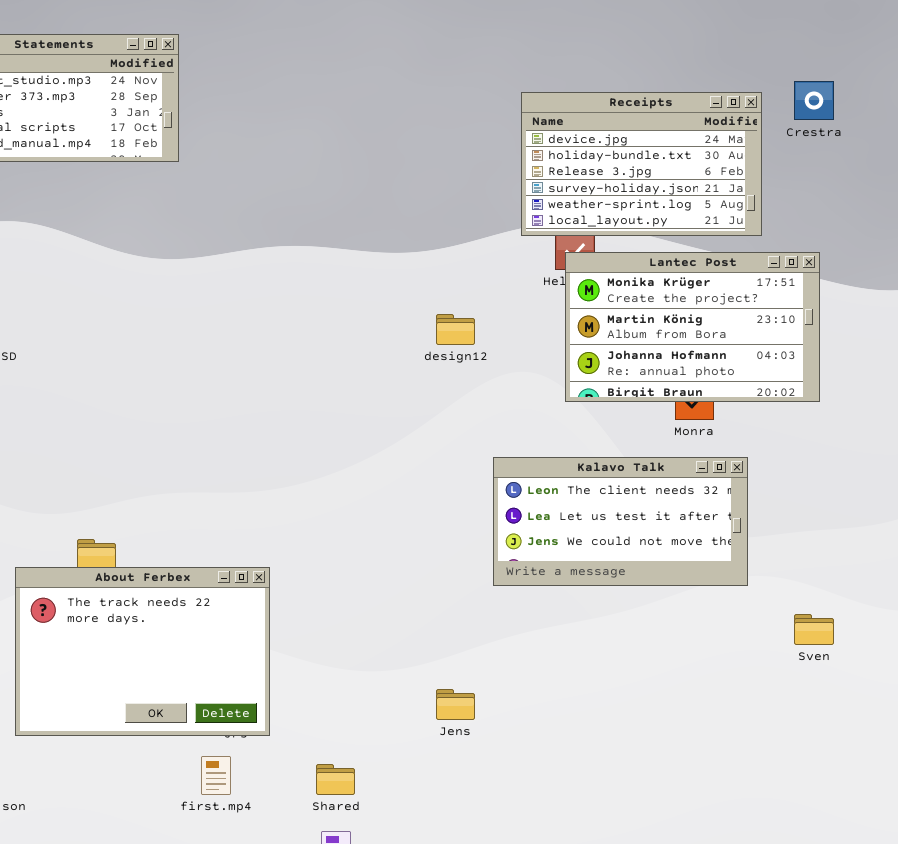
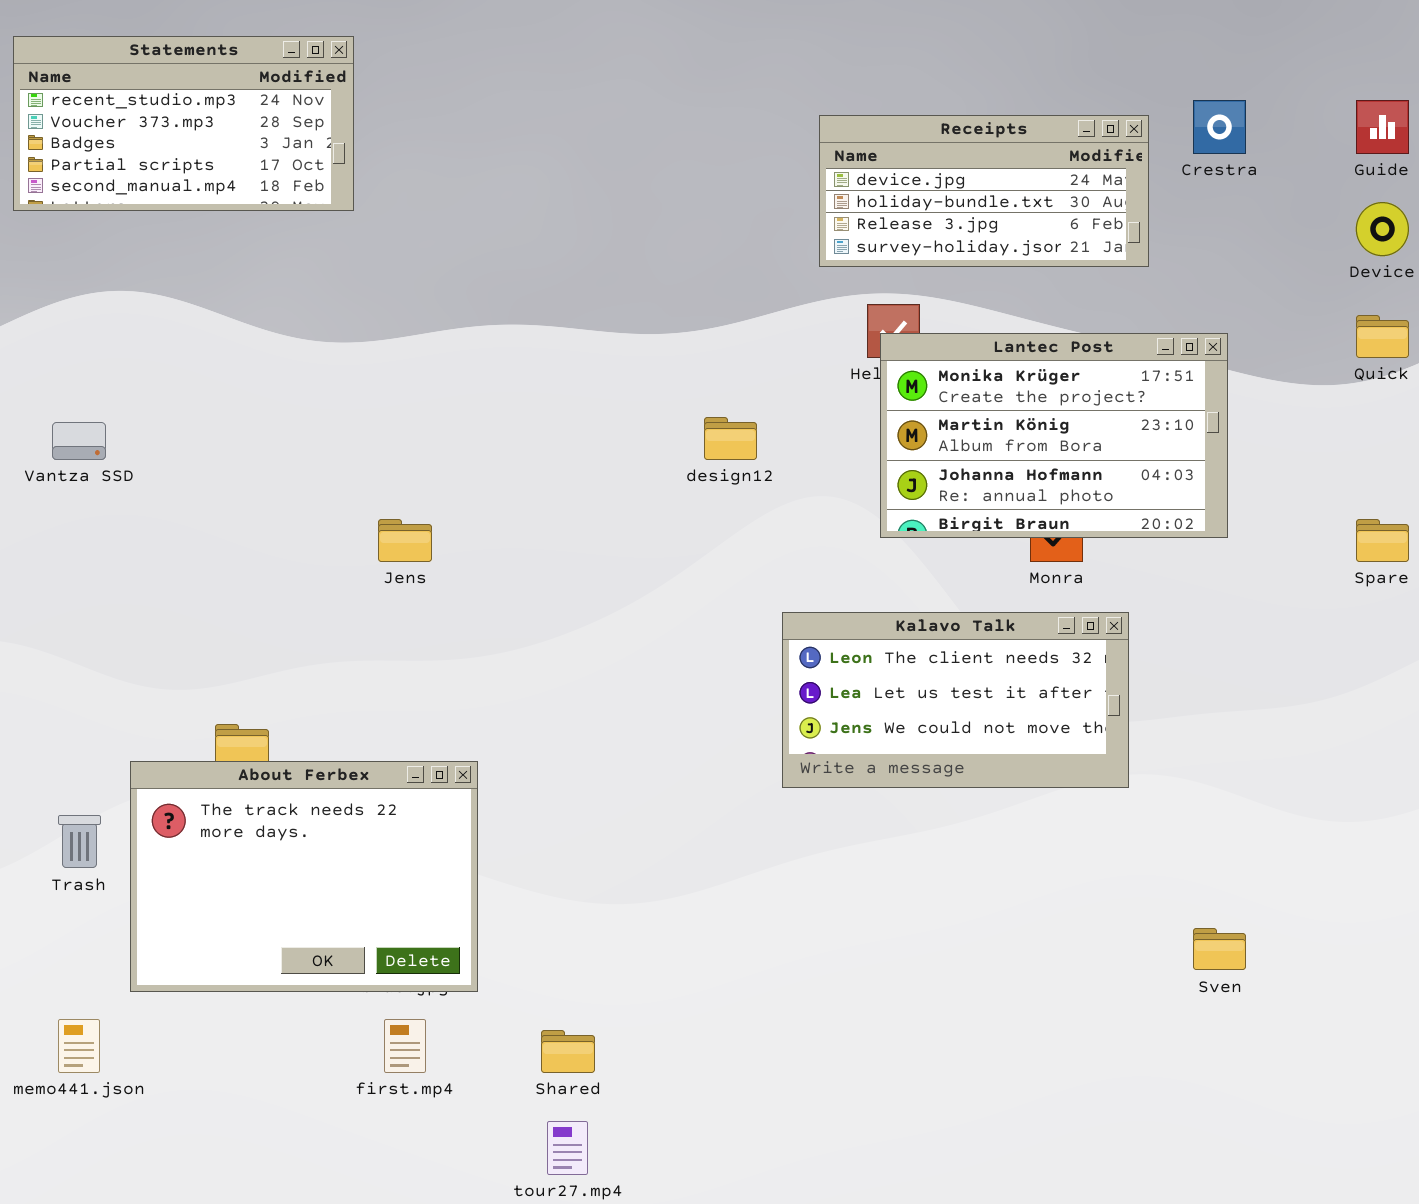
Receipts: [521,92,762,236] -> [819,115,1149,267], resized
Sven: [794,614,834,645] -> [1193,928,1246,970], moved
Jens: [436,689,475,720] -> [378,519,432,562], moved

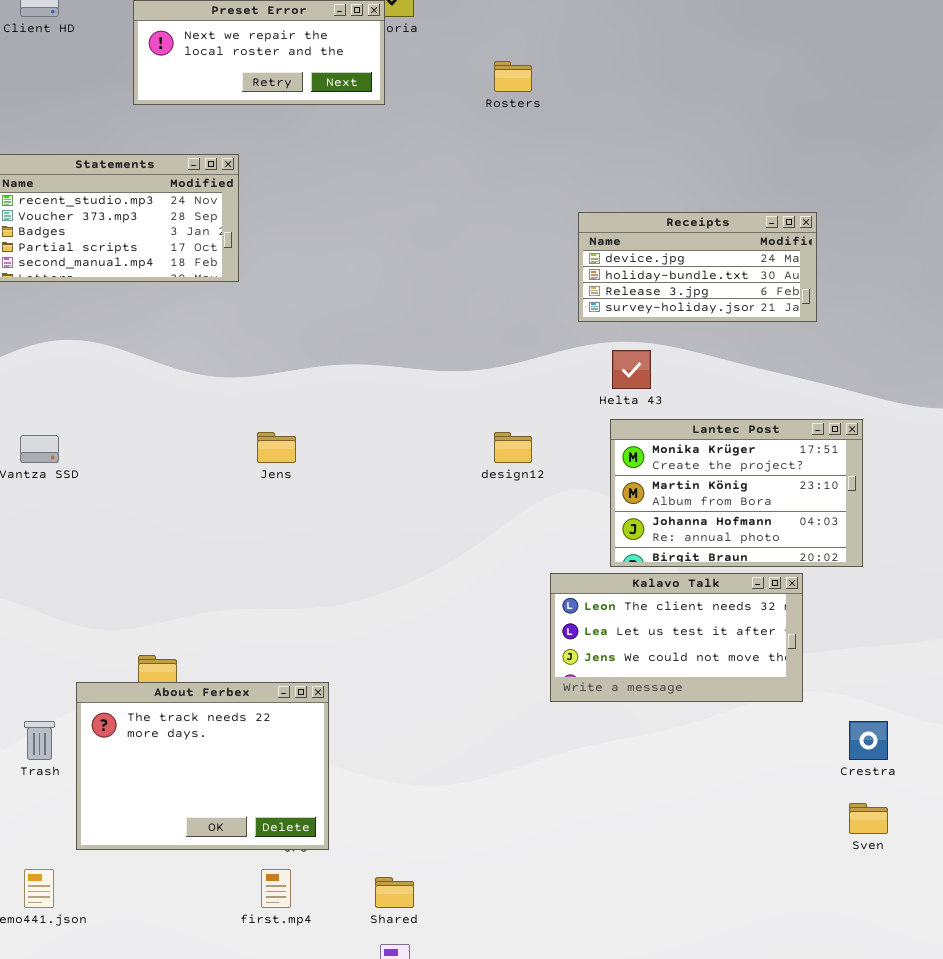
Crestra: [1193,100,1246,154] -> [849,721,888,760], moved
Lantec Post: [880,333,1228,538] -> [610,419,863,567], moved
Jens: [378,519,432,562] -> [257,432,296,463], moved

